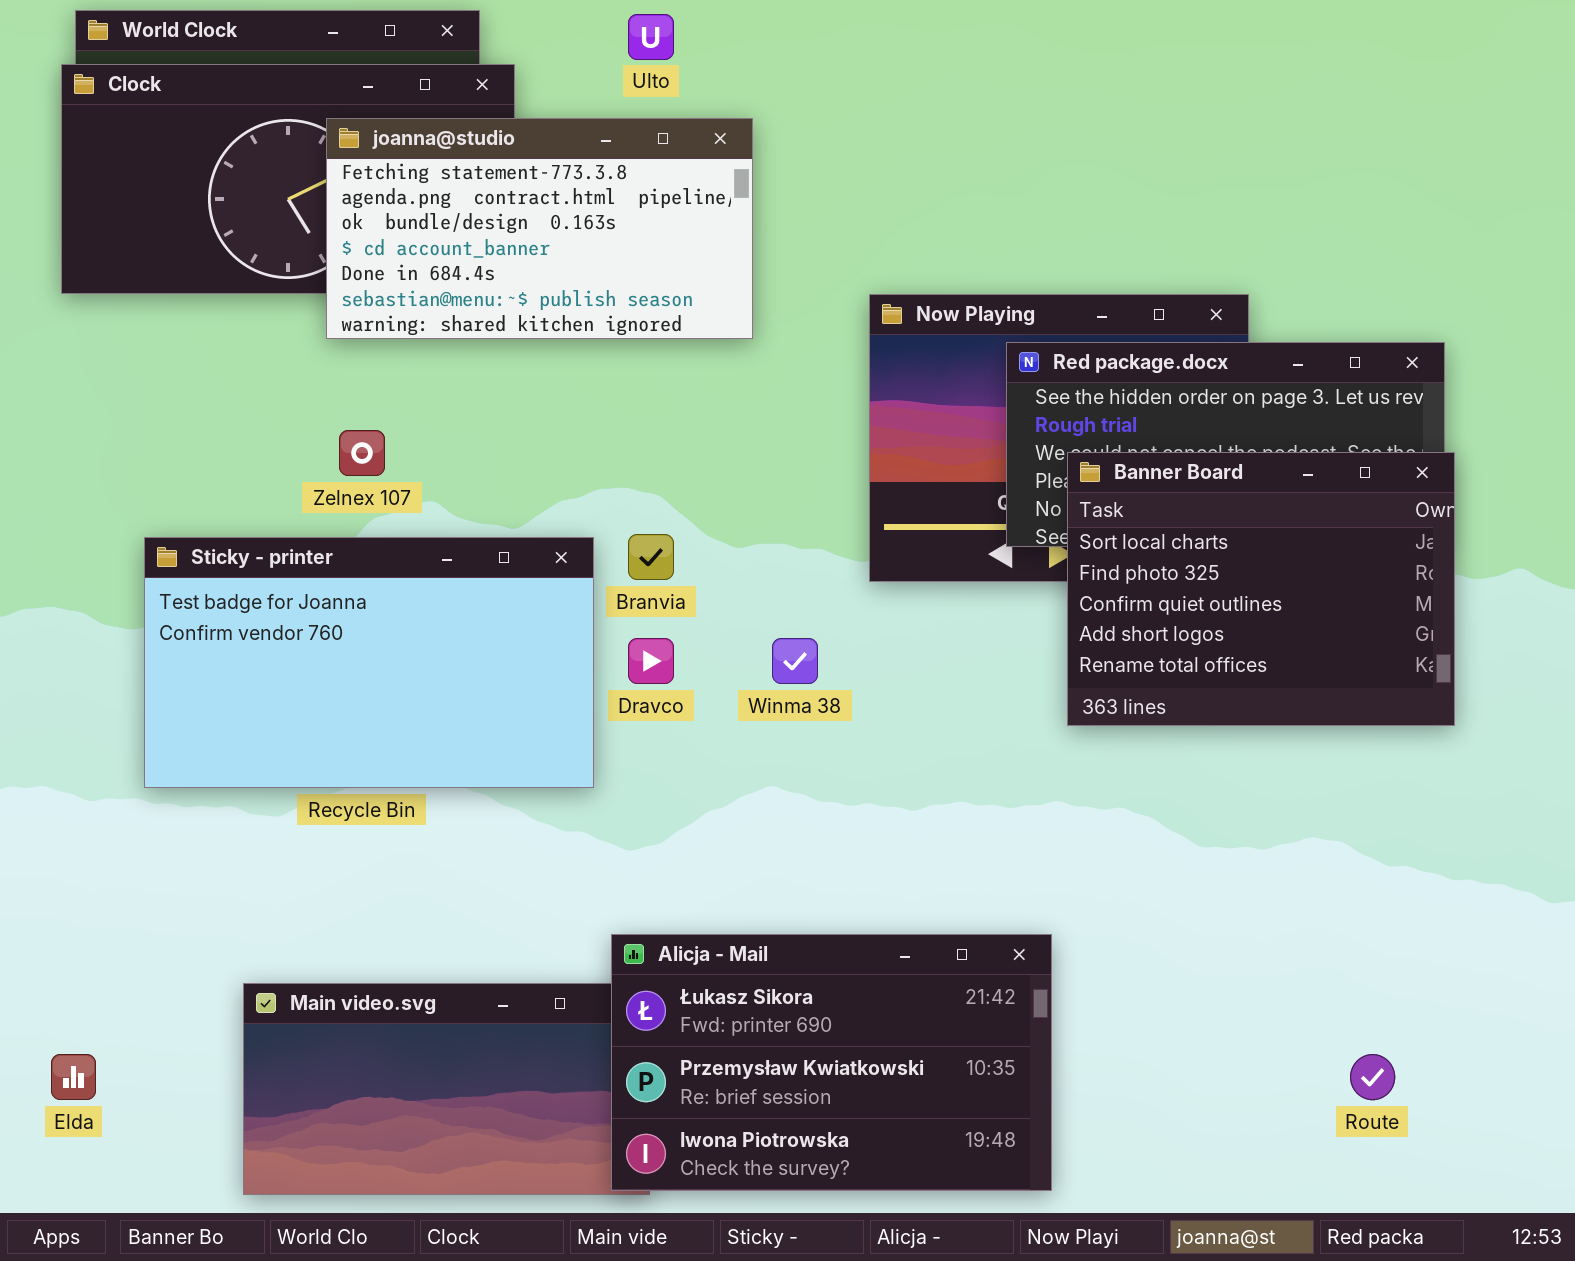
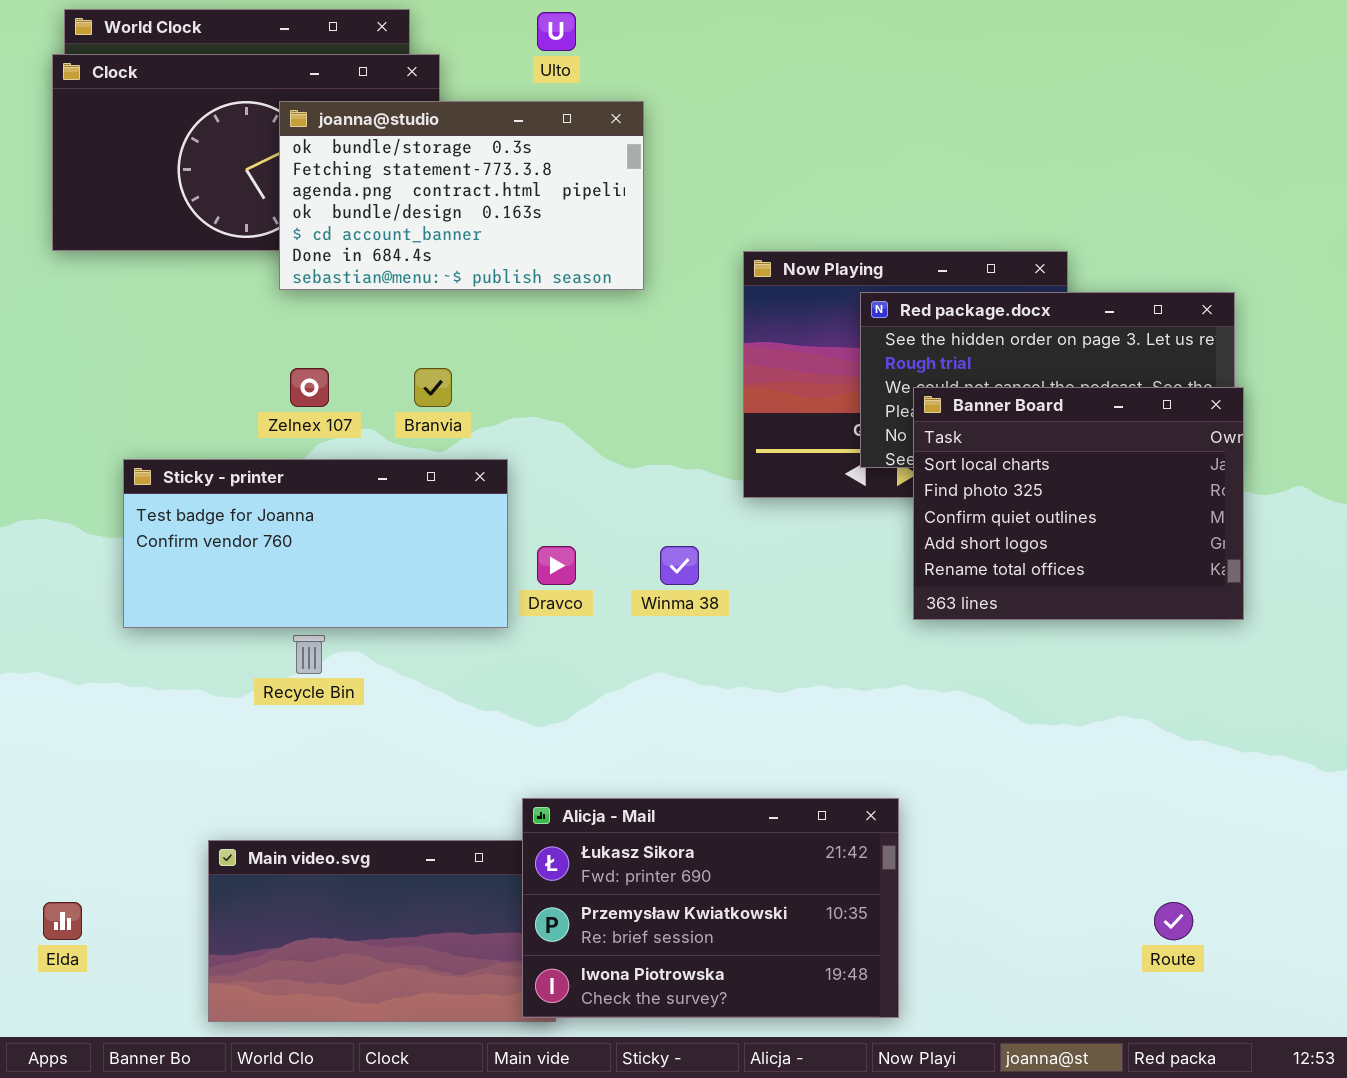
joanna@studio: [326,118,753,339] -> [279,101,644,290], scrolled up 1 row
Branvia: [628,534,674,580] -> [414,368,452,407], moved
Sticky - printer: [144,537,594,788] -> [123,459,508,628], resized

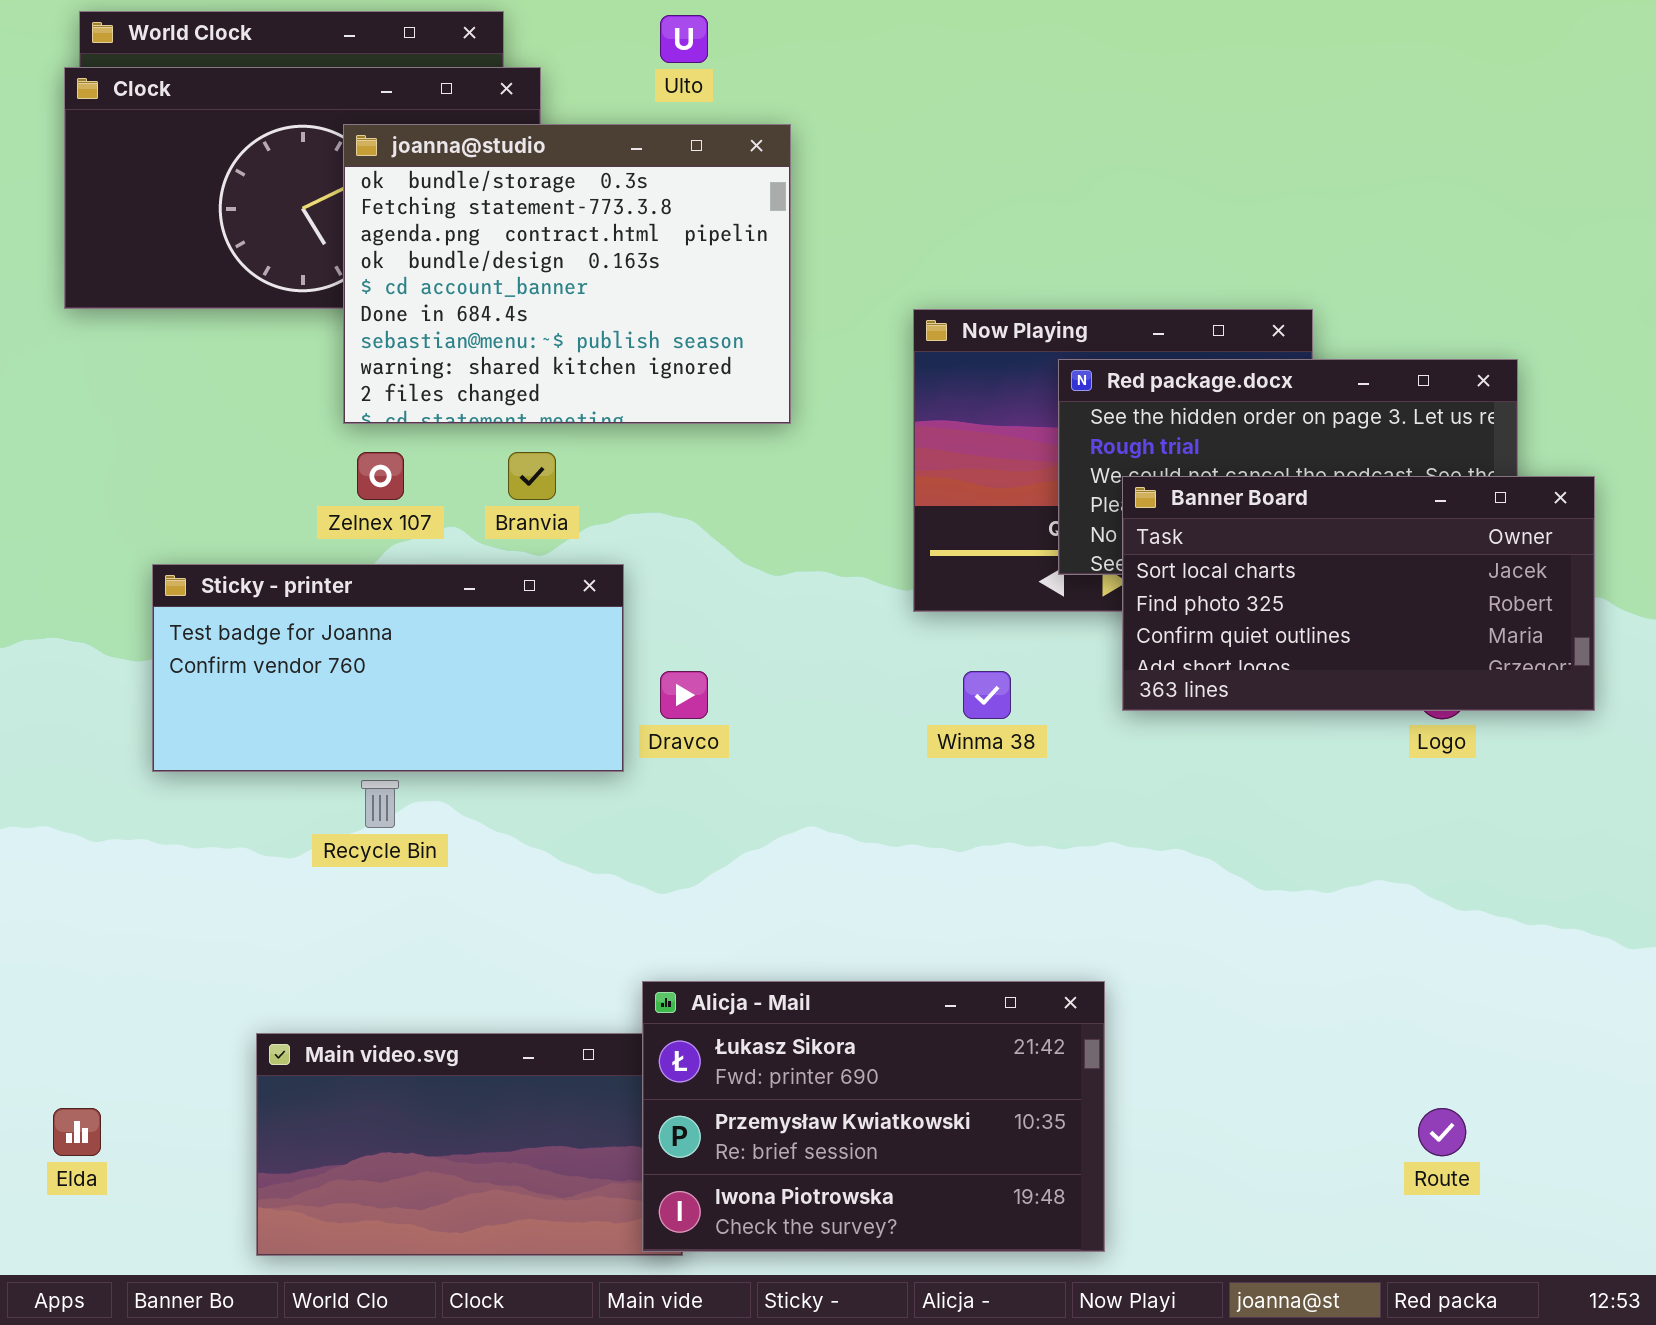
joanna@studio: [279,101,644,290] -> [343,124,791,424], resized
Banner Board: [913,387,1244,620] -> [1122,476,1595,711], resized
Winma 38: [660,546,699,585] -> [963,671,1011,719], moved

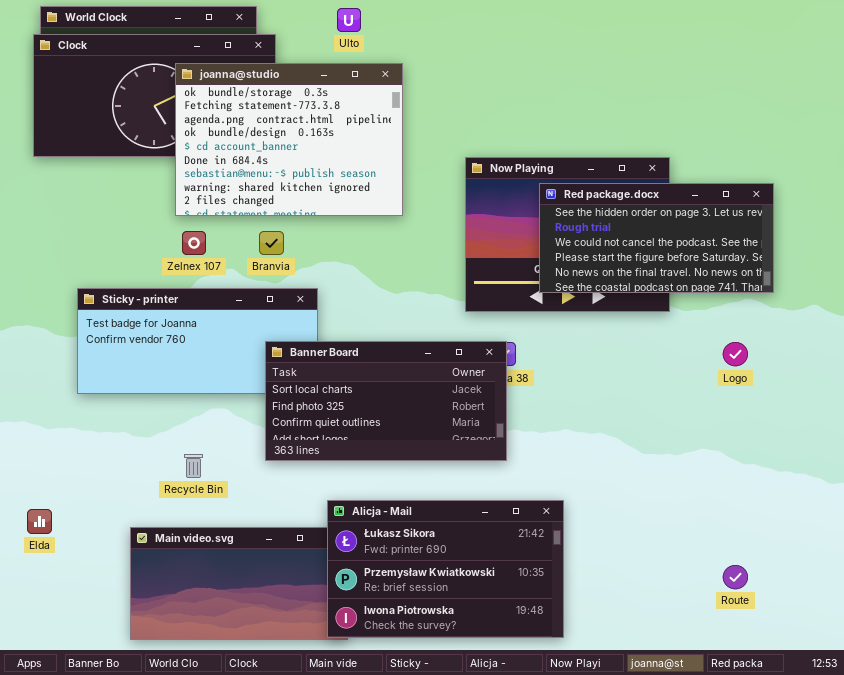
Banner Board: [1122,476,1595,711] -> [265,341,507,461], moved
Recycle Bin: [361,780,399,828] -> [184,454,203,478], moved
Elda: [53,1108,101,1156] -> [27,509,52,534], moved

